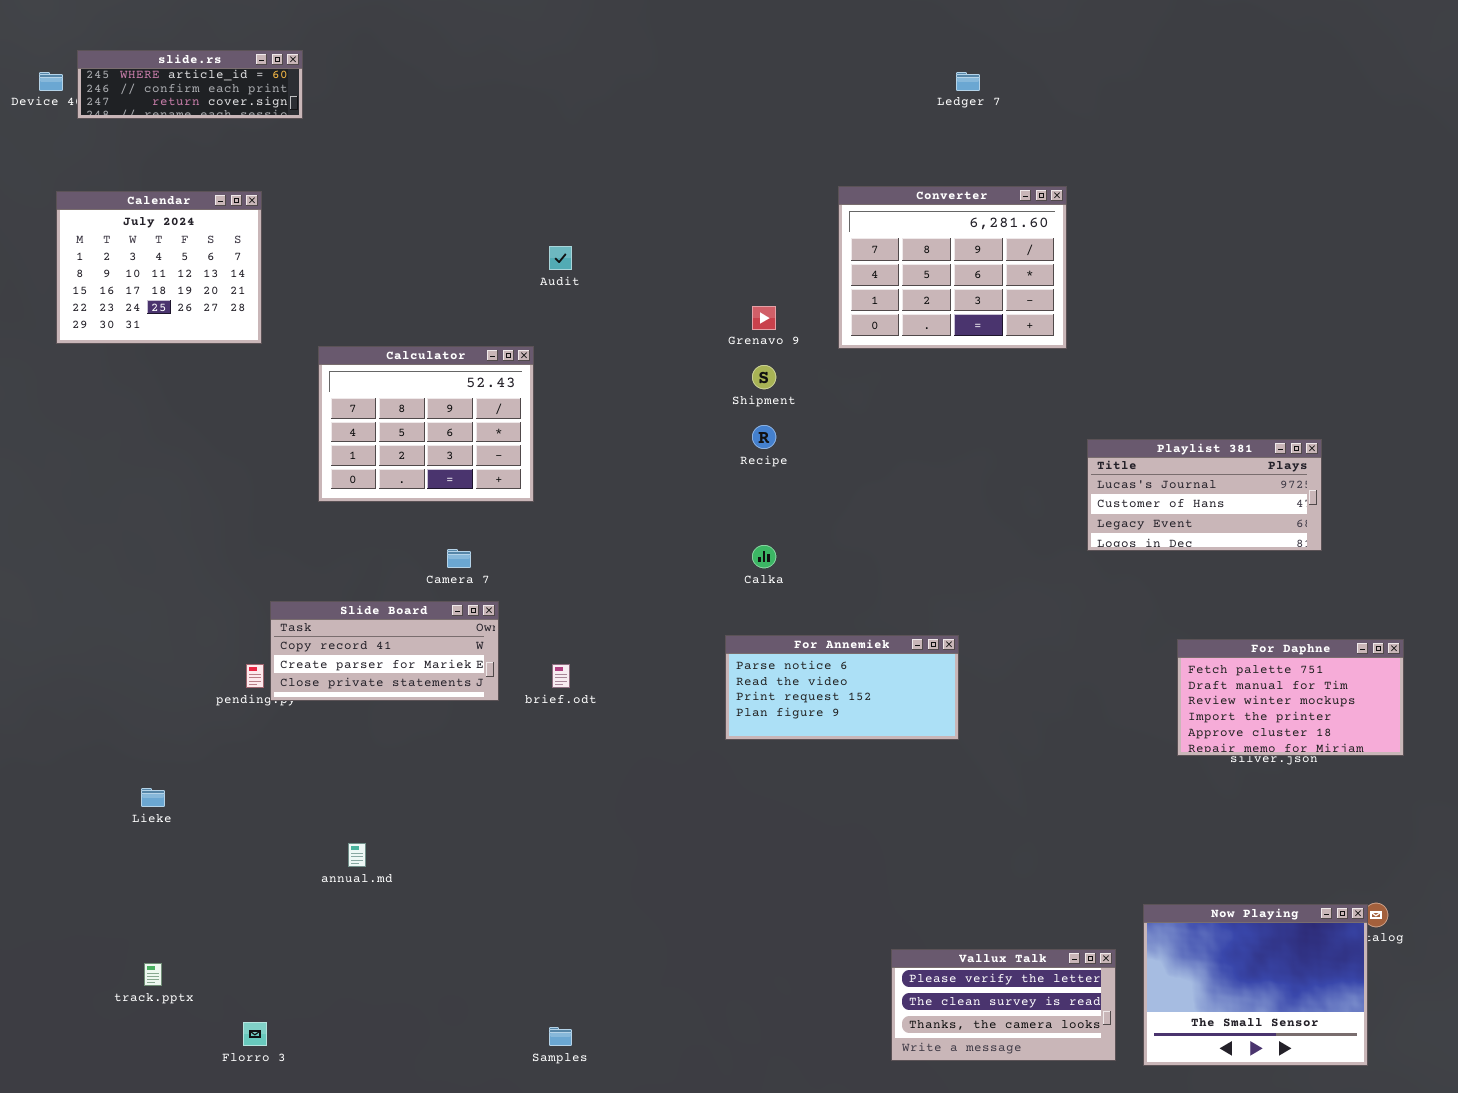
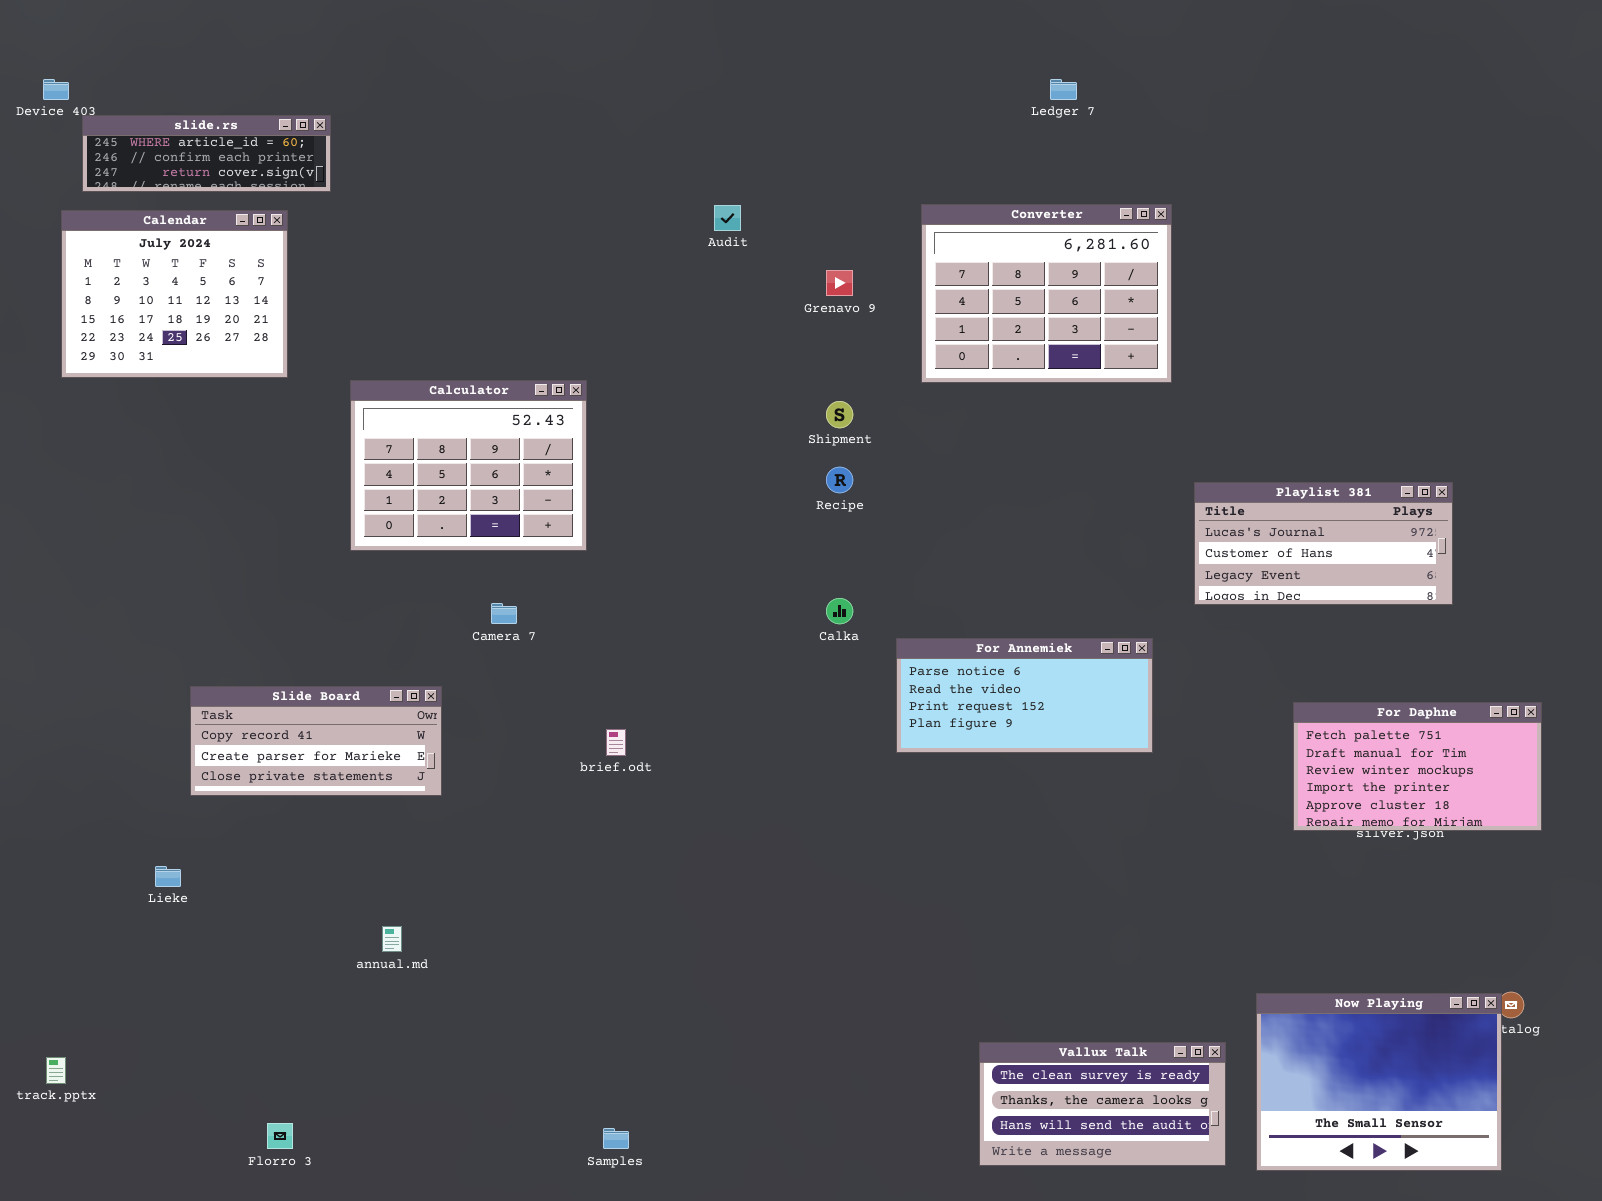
slide.rs: [77,50,303,119] -> [82,115,331,192], moved
Audit: [549,246,572,270] -> [714,205,741,231], moved
Grenavo 9: [752,306,776,330] -> [826,270,853,296], moved
Slide Board: [270,601,499,701] -> [190,686,442,796], moved
For Annemiek: [725,635,959,740] -> [896,638,1153,753], moved
Vallux Talk: [891,949,1116,1061] -> [979,1042,1226,1166], scrolled down 1 row
track.pptx: [144,963,162,986] -> [46,1057,66,1084], moved

